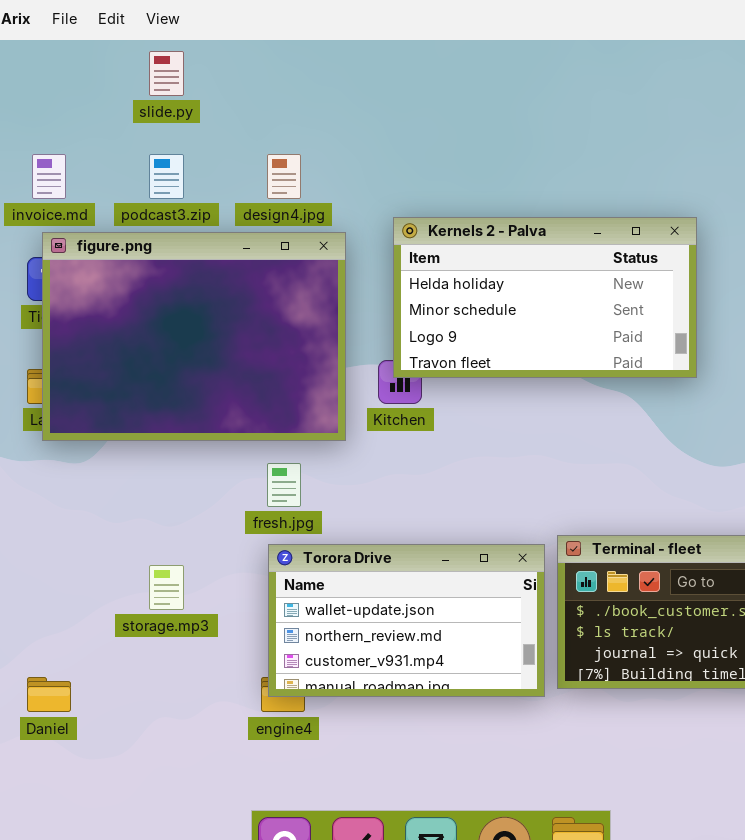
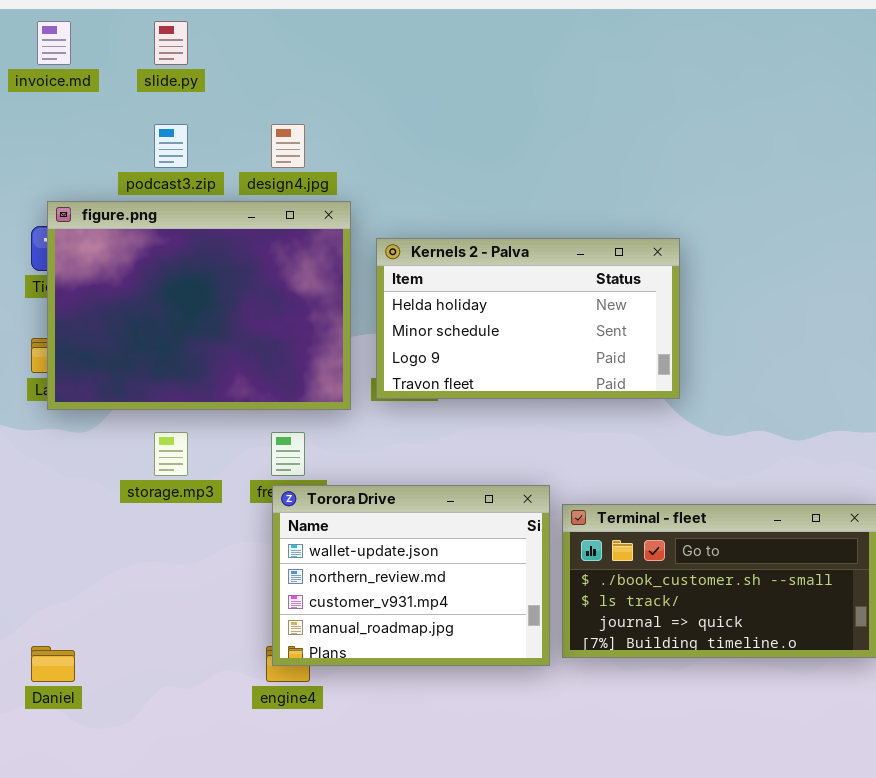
invoice.md: [32,154,66,199] -> [37,21,71,65], moved
Kernels 2 - Palva: [393,217,697,378] -> [376,238,680,399], moved
Torora Drive: [268,544,545,697] -> [272,485,550,666], resized
storage.mp3: [149,565,184,610] -> [154,432,188,476], moved

